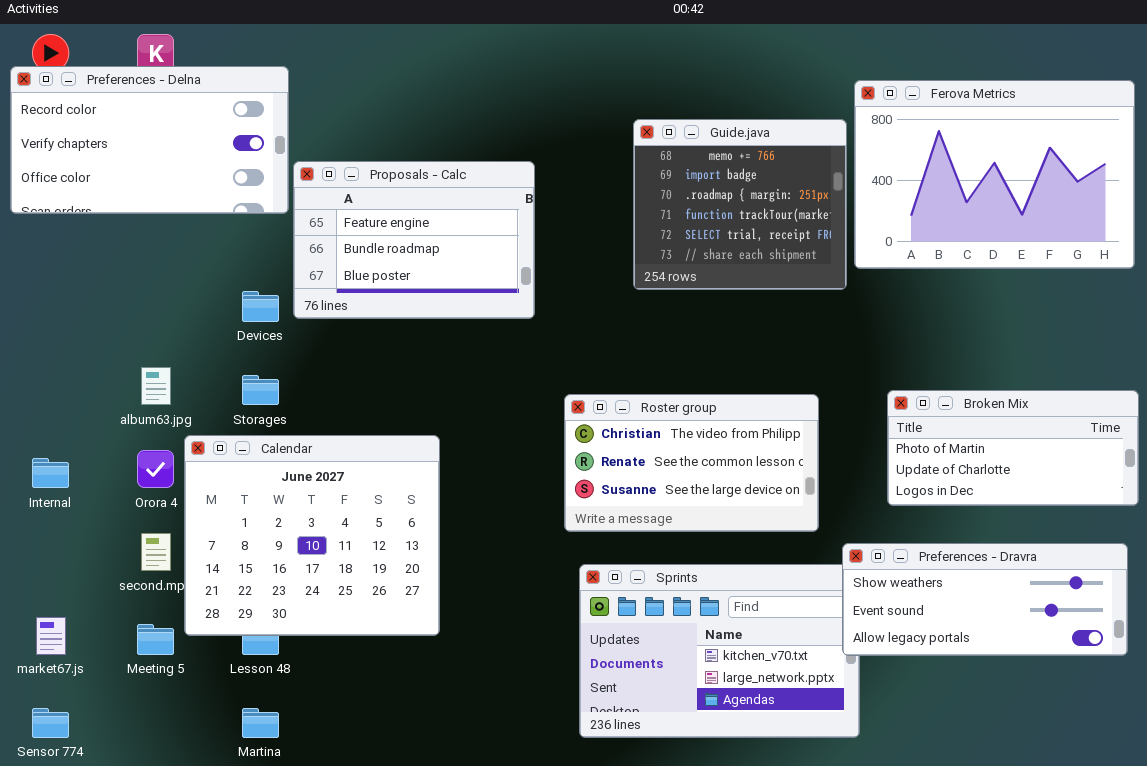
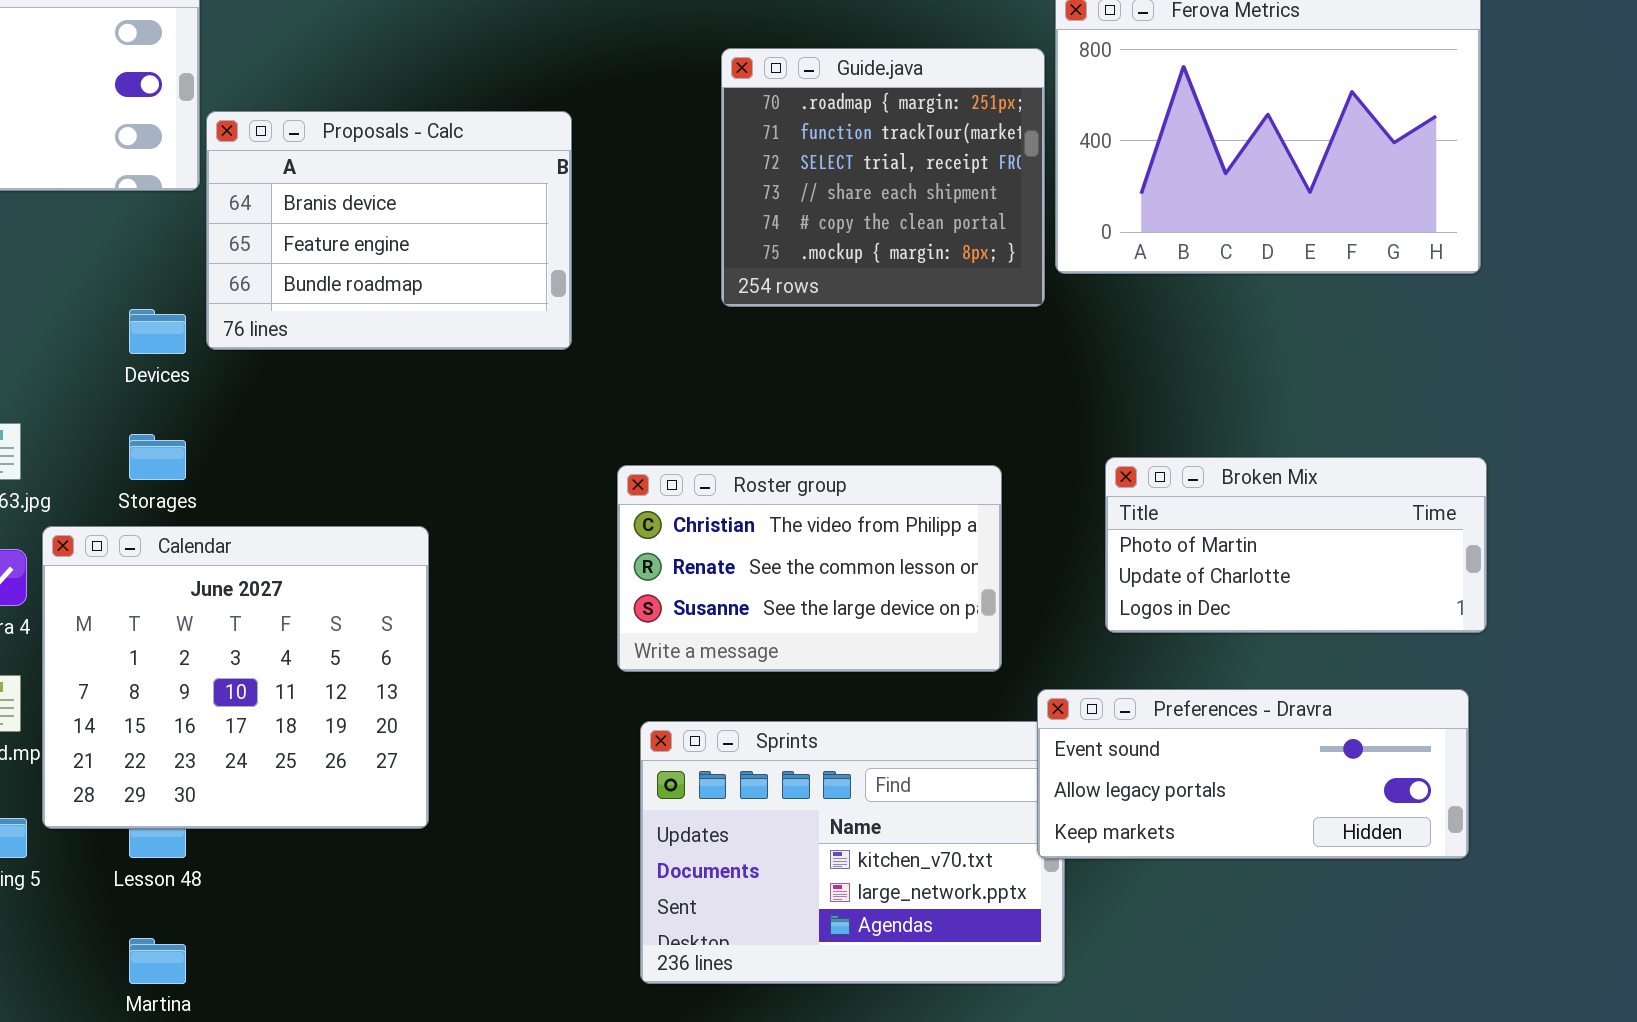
Guide.java: [633,119,847,290] -> [721,48,1045,307], scrolled down 2 rows
Proposals - Calc: [293,161,535,319] -> [206,111,572,350], scrolled up 1 row
Preferences - Dravra: [842,543,1128,656] -> [1037,689,1469,859], scrolled down 1 row

